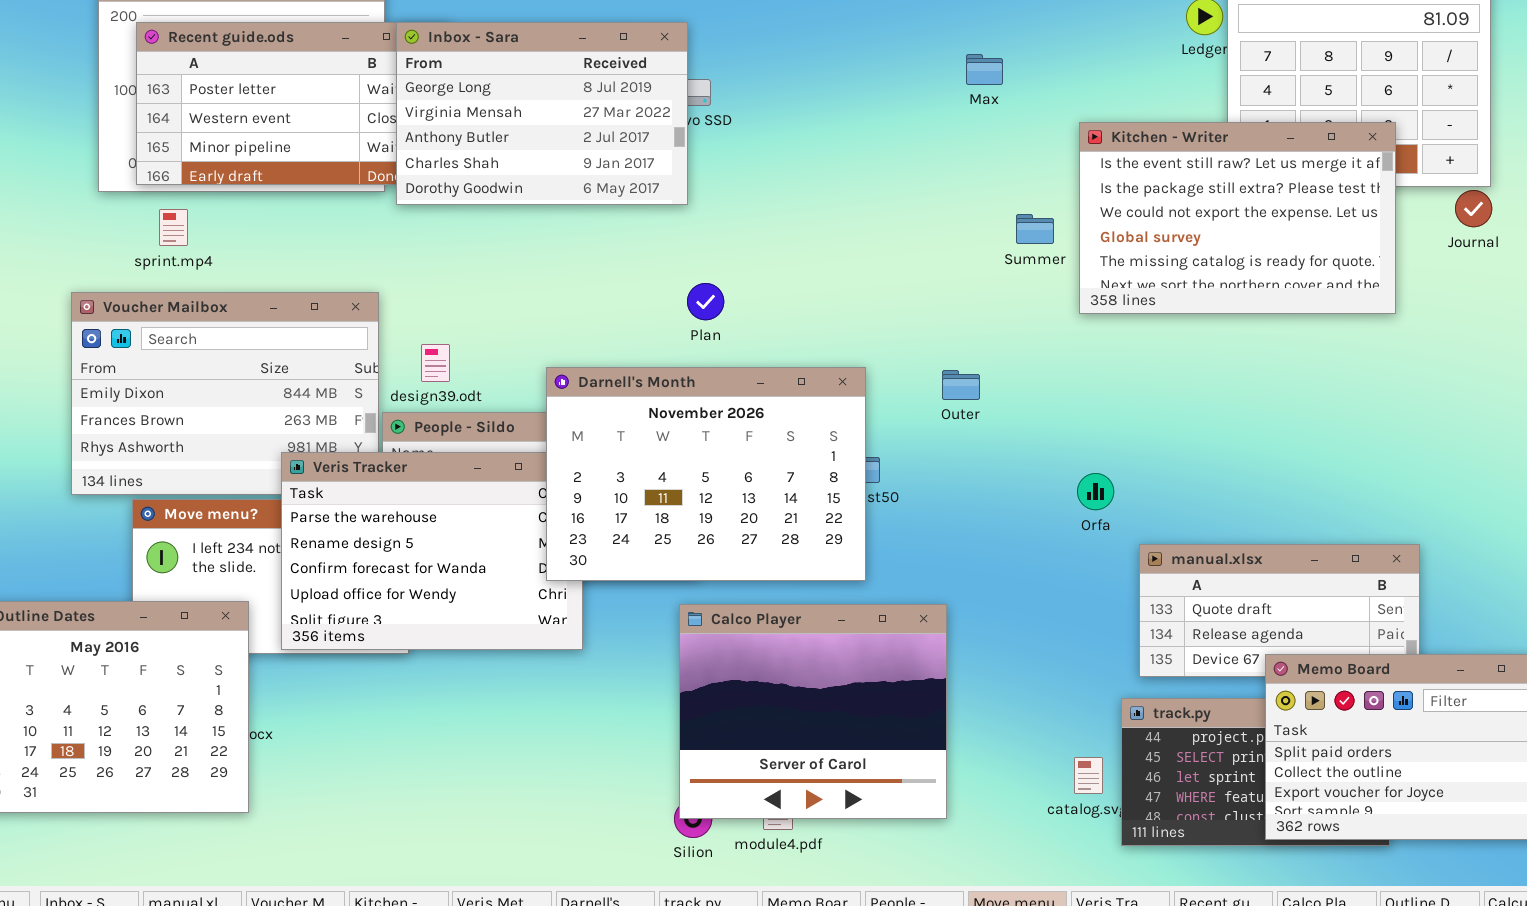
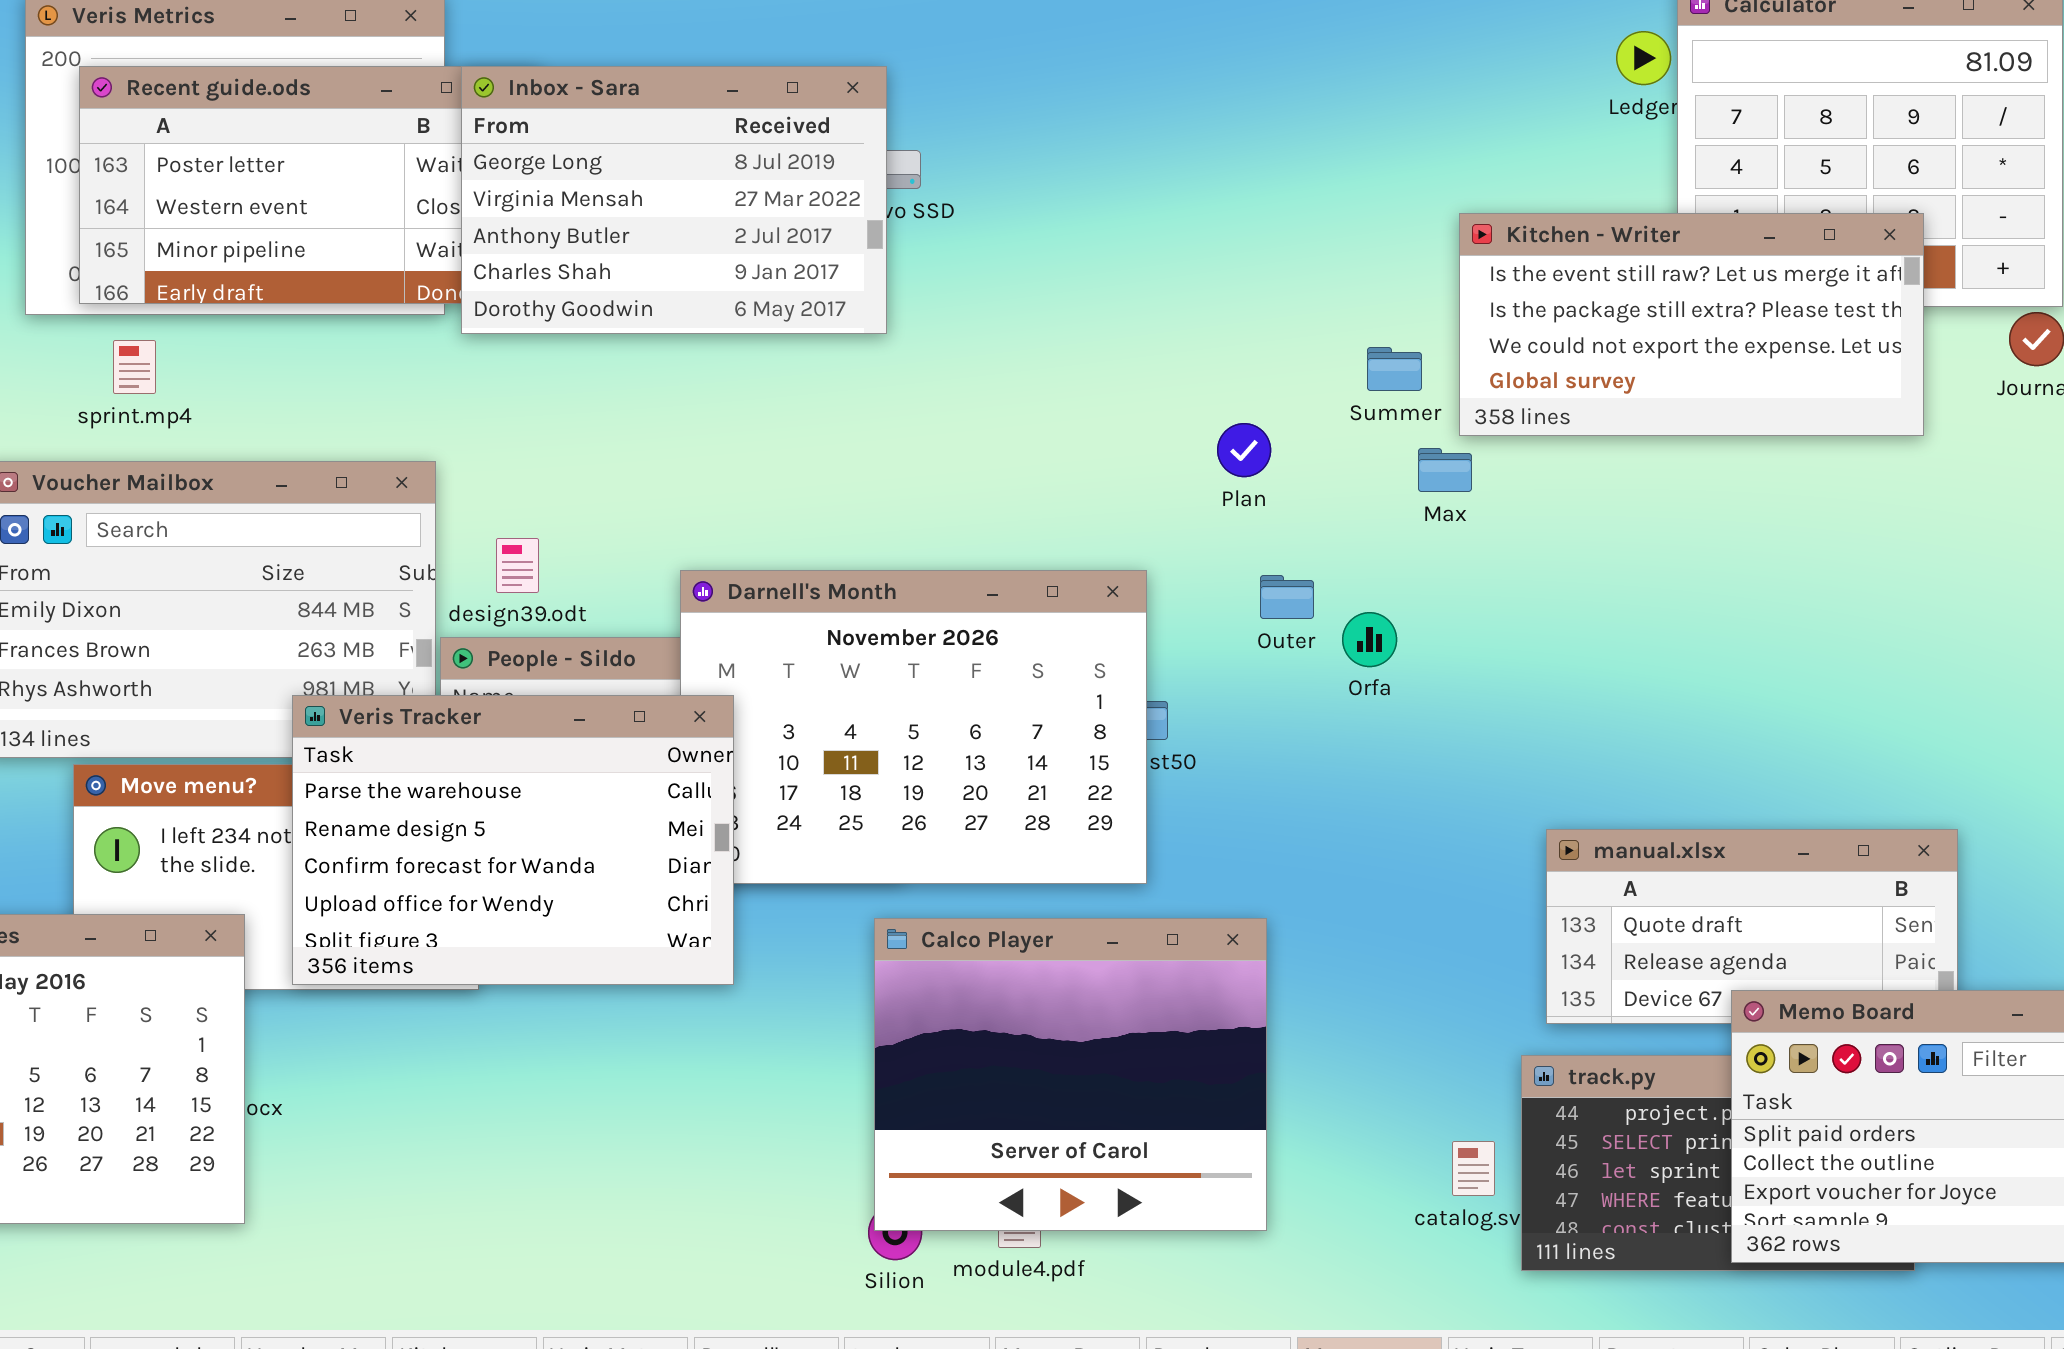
Max: [966,54,1003,85] -> [1418,448,1472,492], moved
Kitchen - Writer: [1079,122,1396,314] -> [1459,213,1924,436], resized
Plan: [687,283,724,320] -> [1217,423,1271,477], moved
Veris Tracker: [281,452,583,650] -> [292,695,734,985], raised
Orfa: [1077,473,1114,510] -> [1342,612,1397,667], moved

